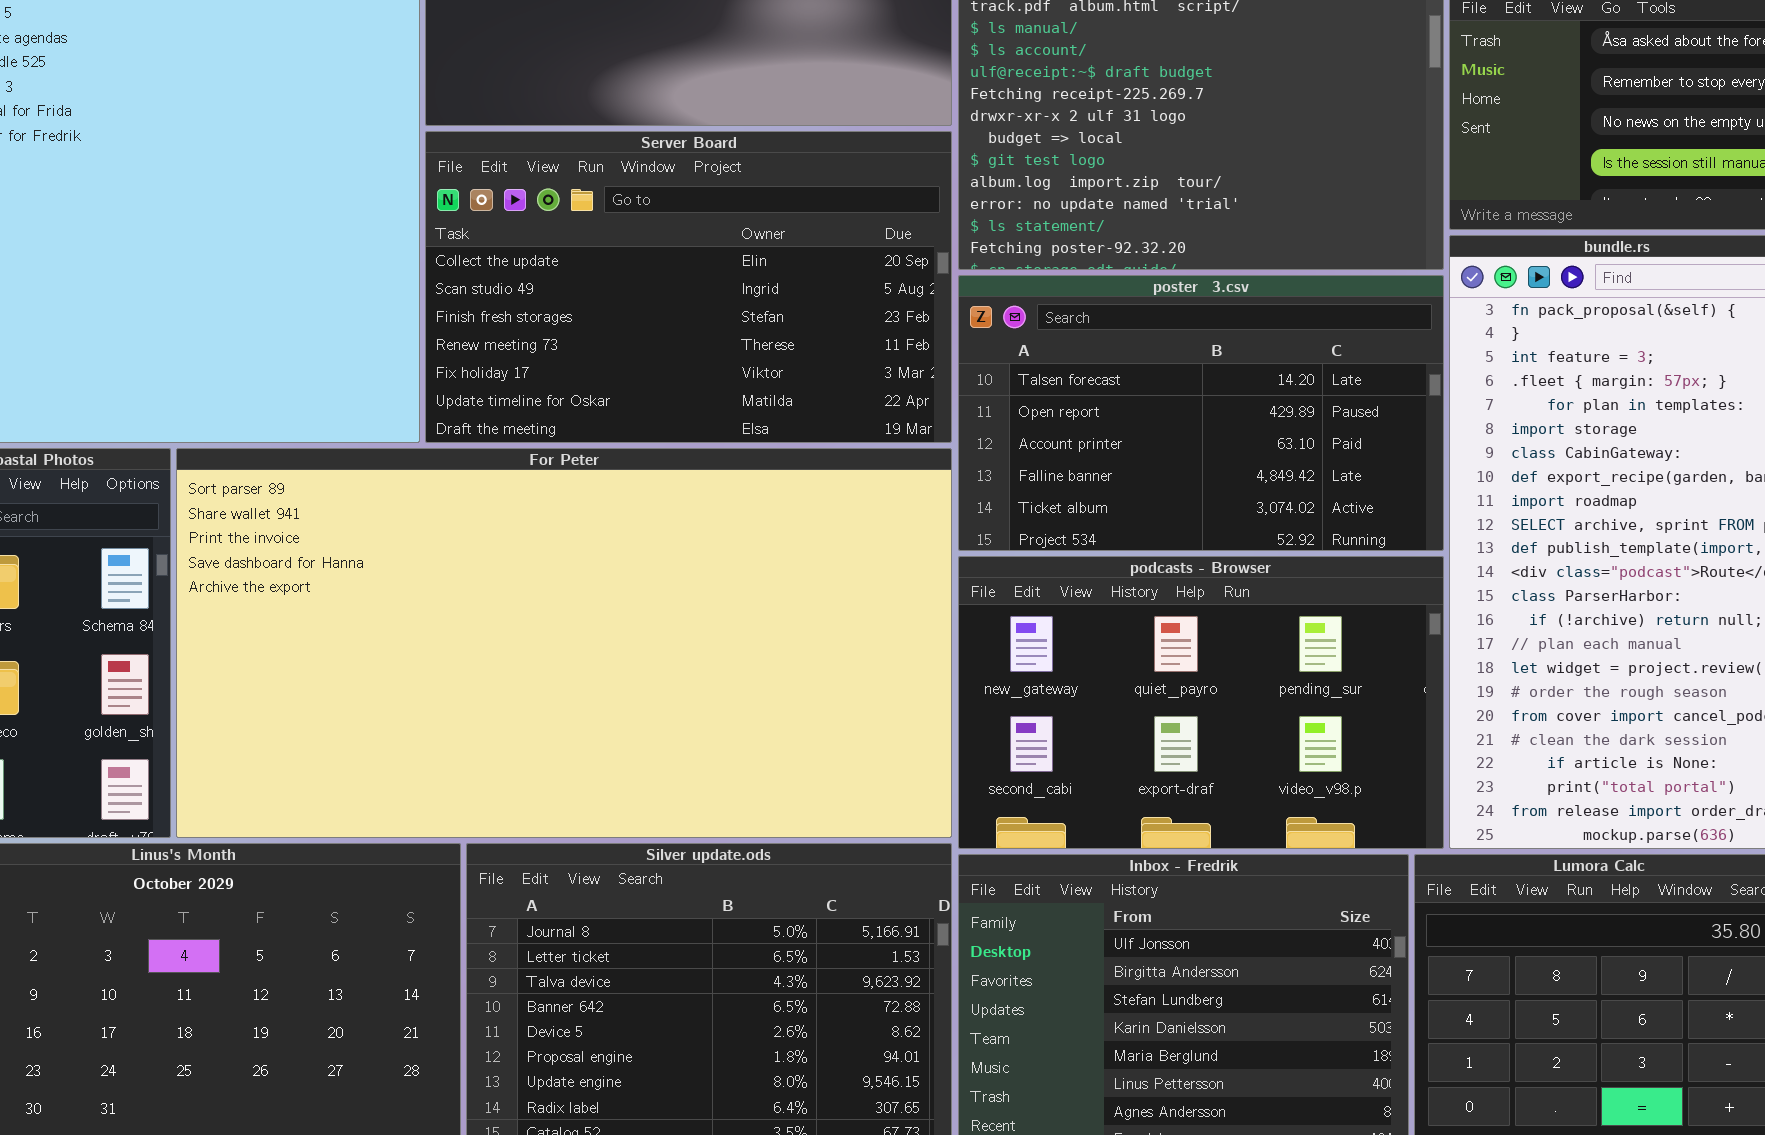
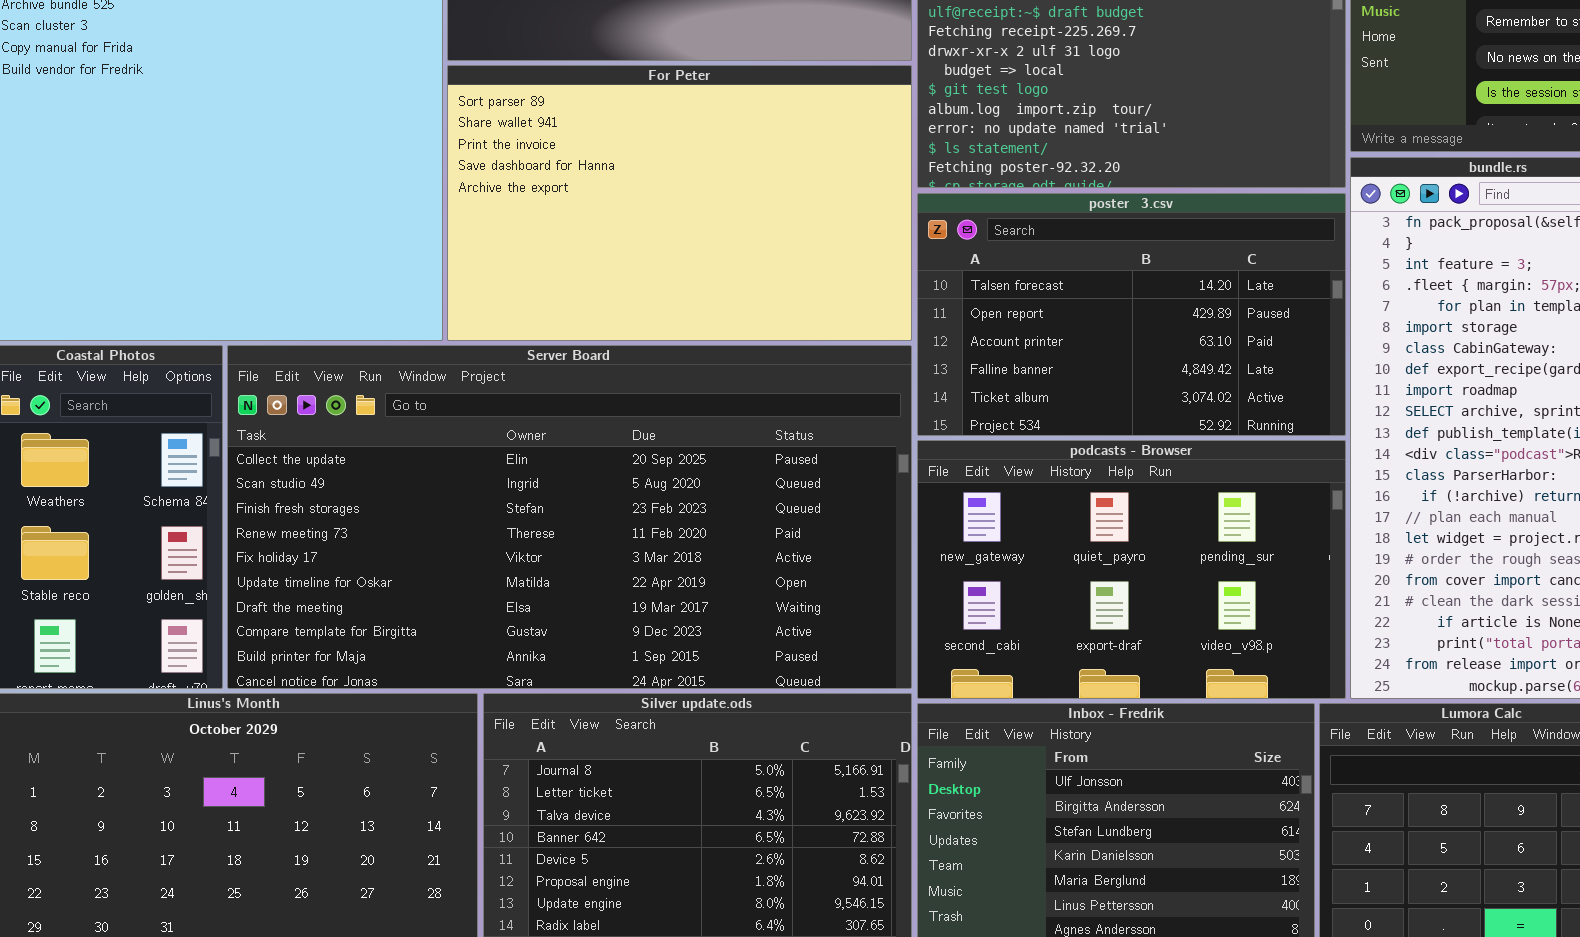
Server Board: [425,131,952,443] -> [227,345,912,689], moved, resized
For Peter: [176,448,952,838] -> [447,65,912,341], moved, resized

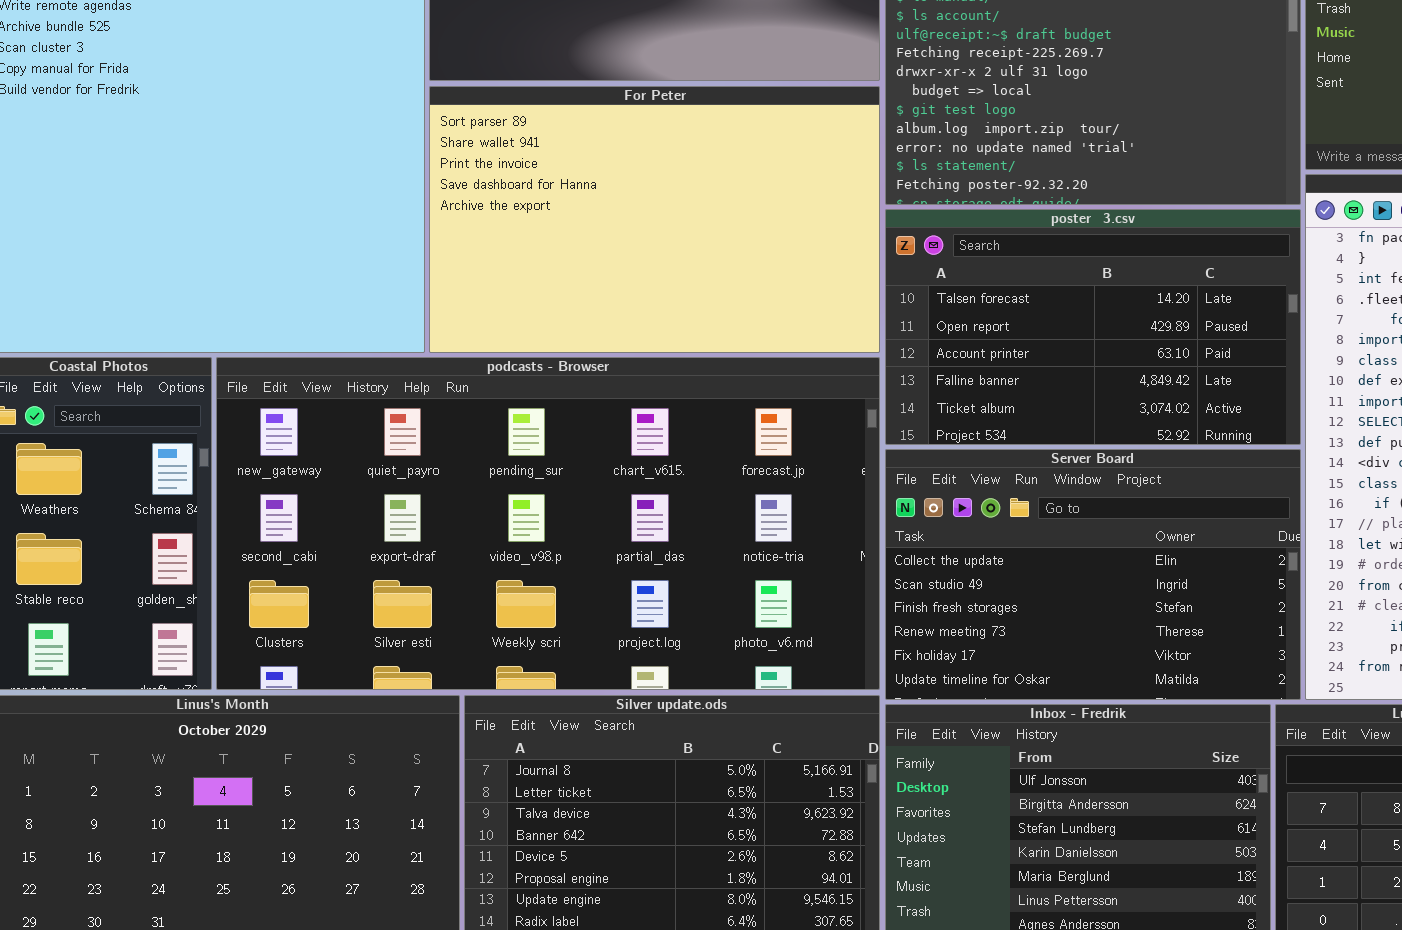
Server Board: [227,345,912,689] -> [885,449,1301,700], moved, resized
podcasts - Browser: [917,440,1346,699] -> [216,357,880,690], moved, resized

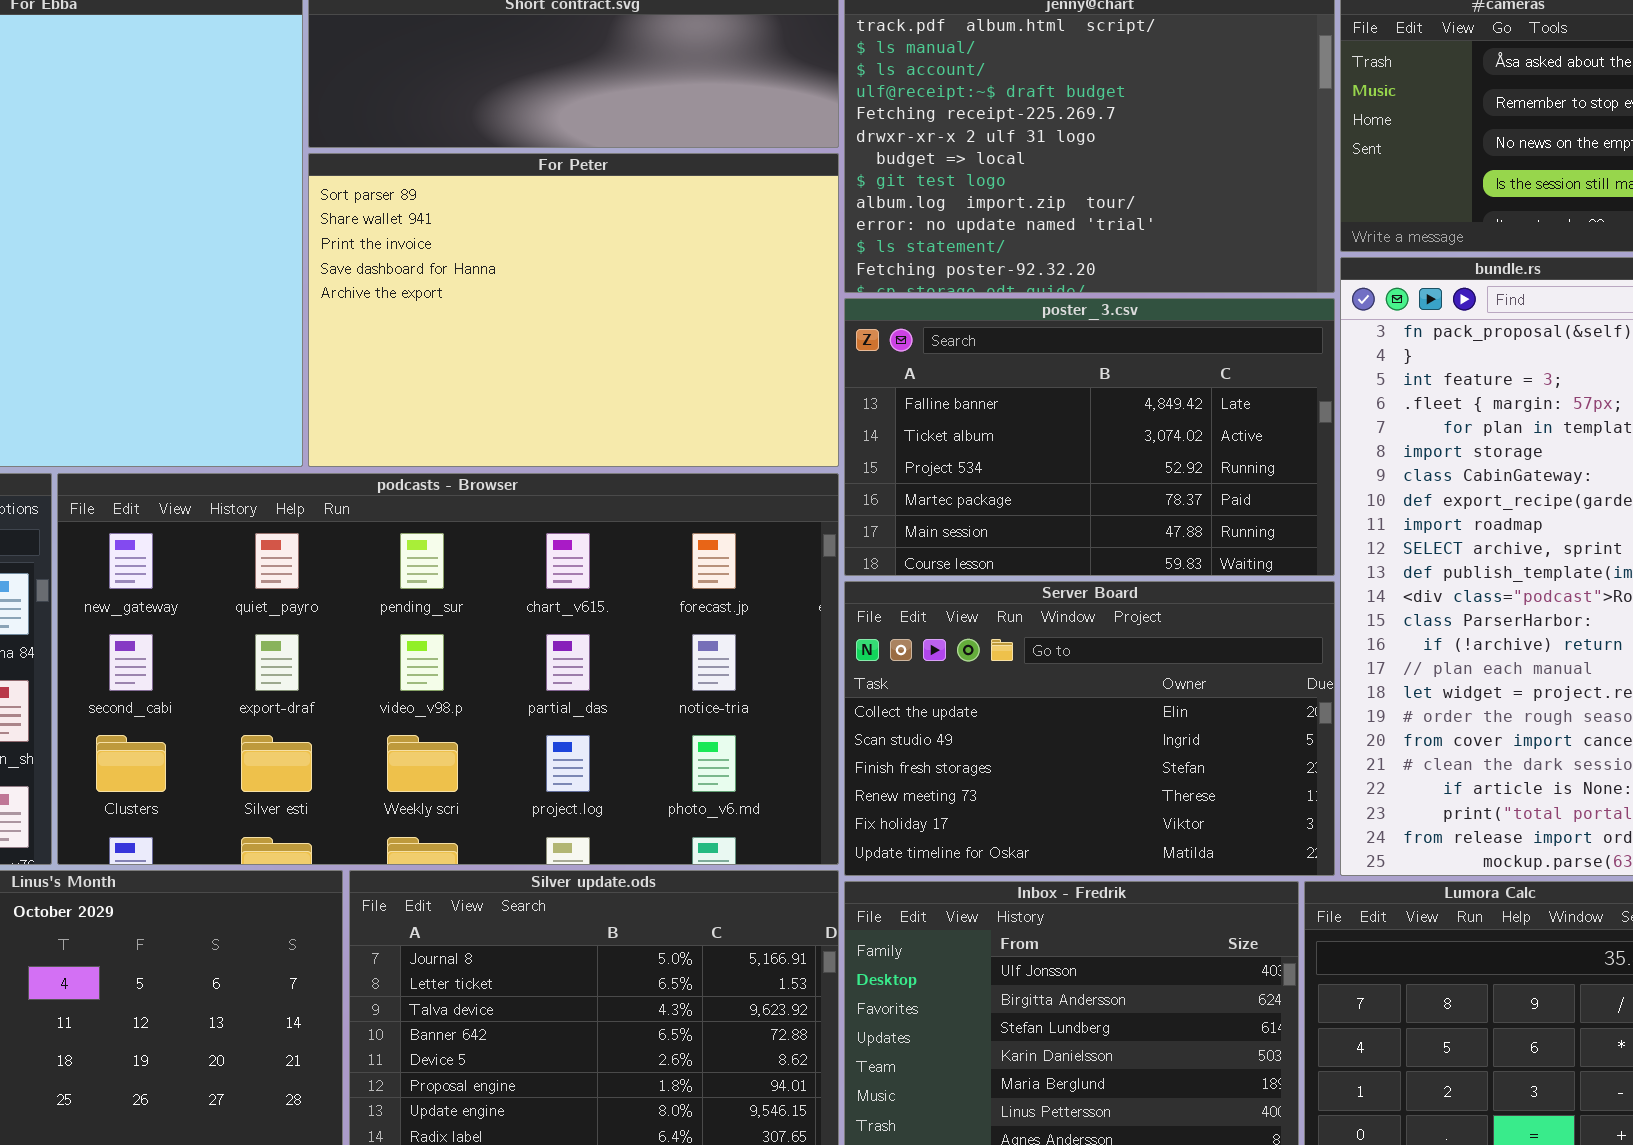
poster_3.csv: [885,209,1301,445] -> [844,298,1335,576], scrolled down 3 rows

